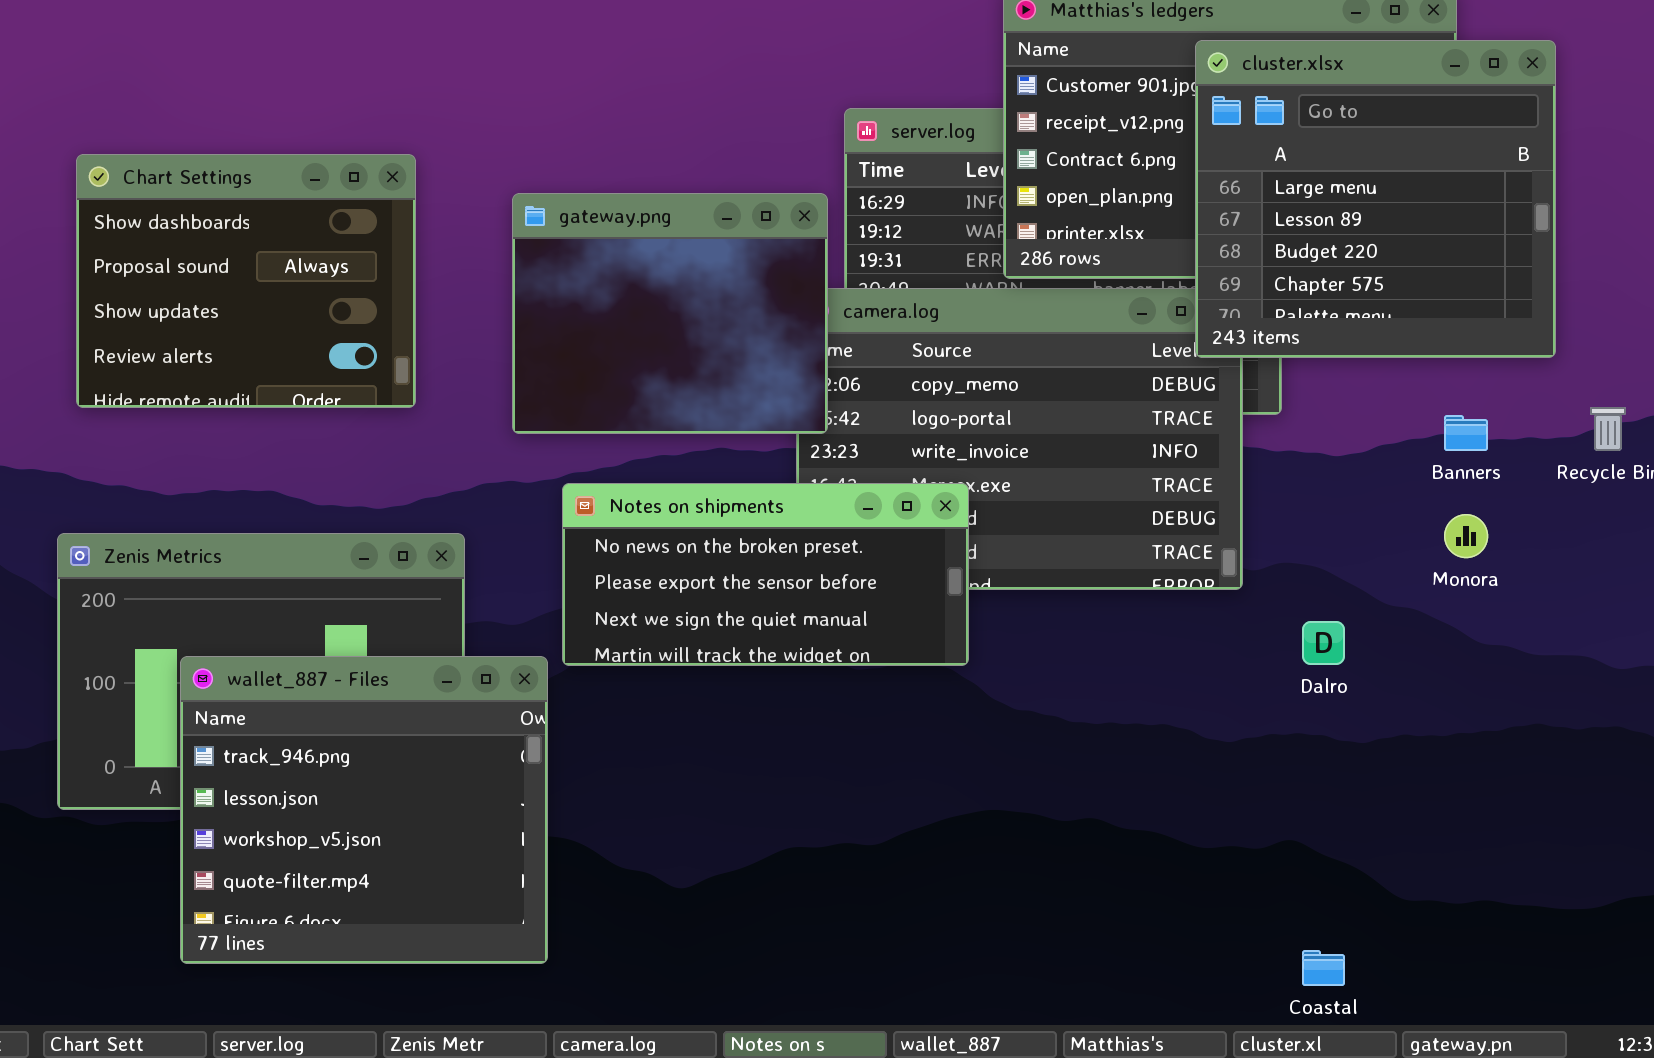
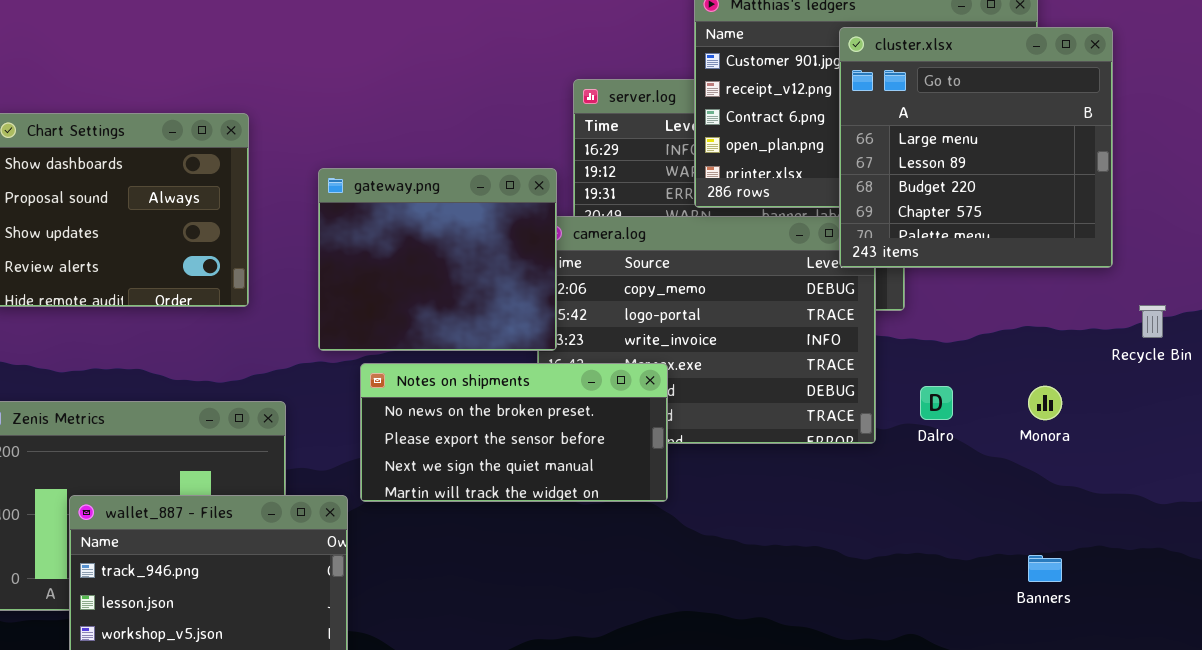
gateway.png: [512,193,828,434] -> [318,168,557,351], moved
Banners: [1444,415,1488,451] -> [1028,555,1062,582], moved
Dalro: [1302,621,1345,665] -> [920,386,953,420], moved

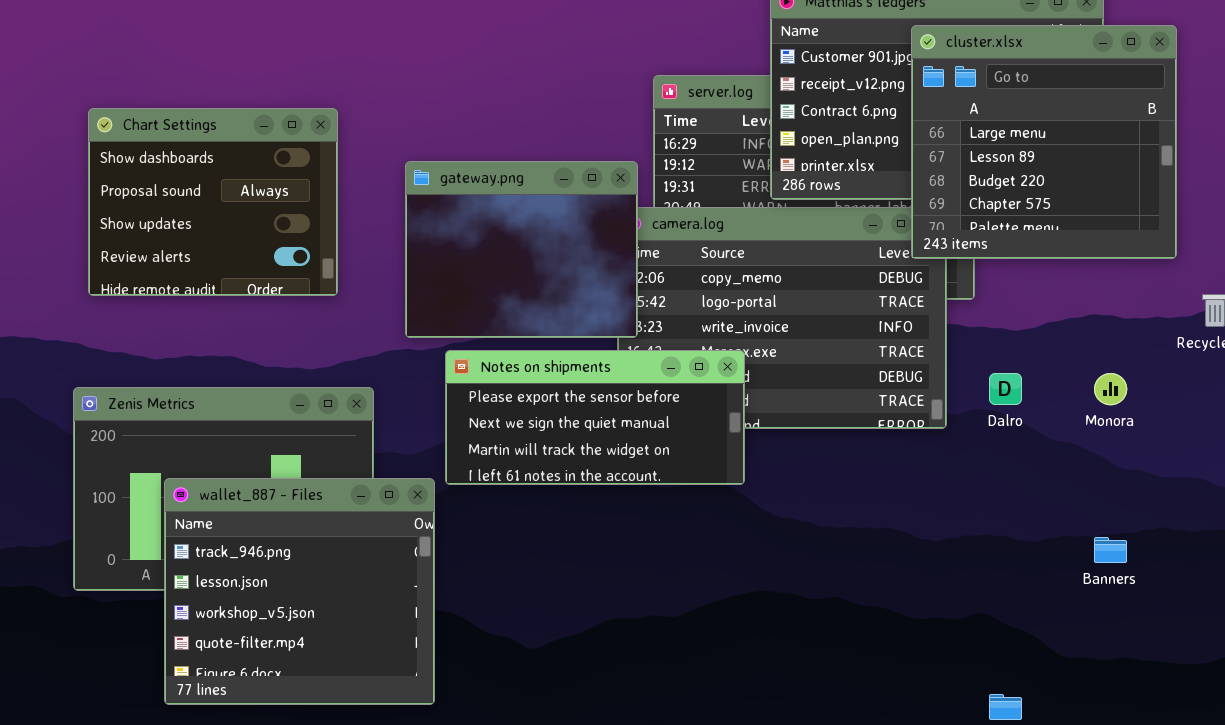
Notes on shipments: [360,363,668,502] -> [445,350,745,485], scrolled down 1 row

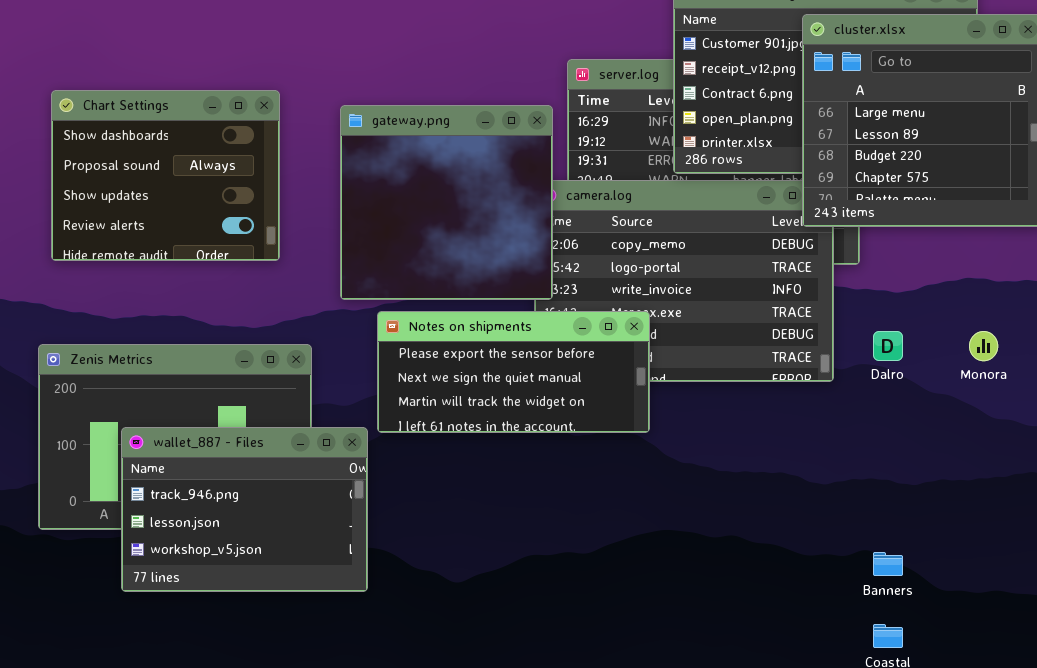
gateway.png: [405,161,638,338] -> [340,105,553,300], resized
wallet_887 - Files: [164,478,435,705] -> [121,427,368,592], resized
Banners: [1094,537,1127,563] -> [873,552,903,576], moved

